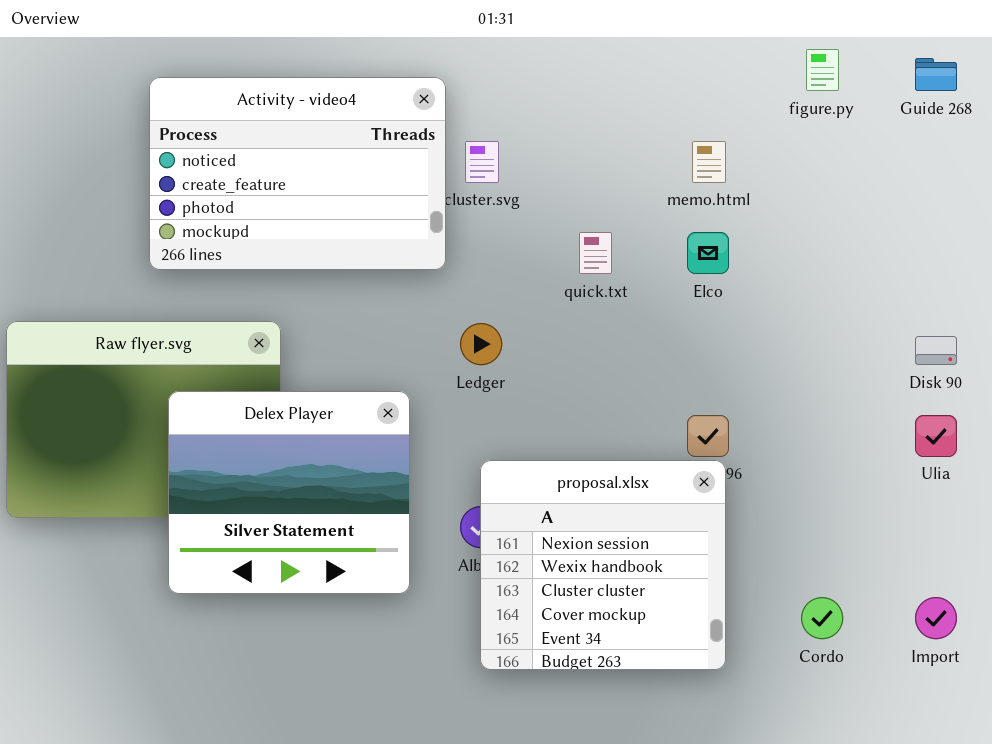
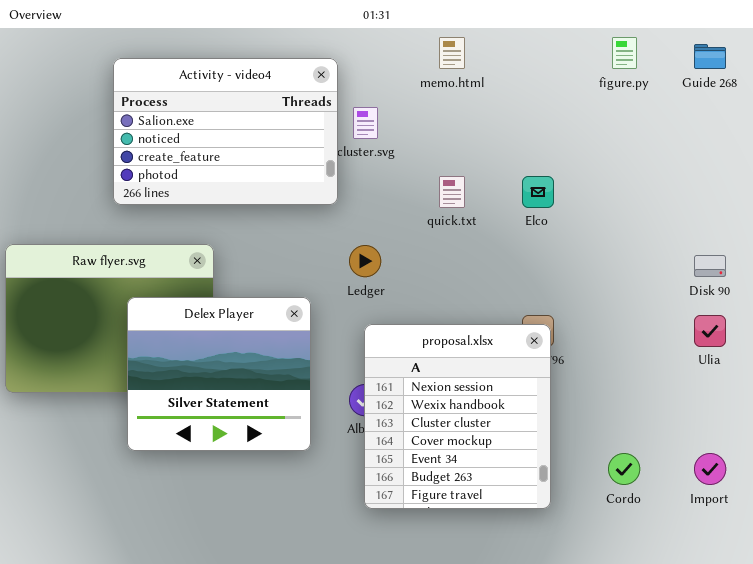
Activity - video4: [149,77,446,270] -> [113,58,338,205], scrolled up 1 row
memo.html: [692,141,726,183] -> [439,37,465,69], moved
proposal.xlsx: [480,460,726,670] -> [364,324,551,509], resized

